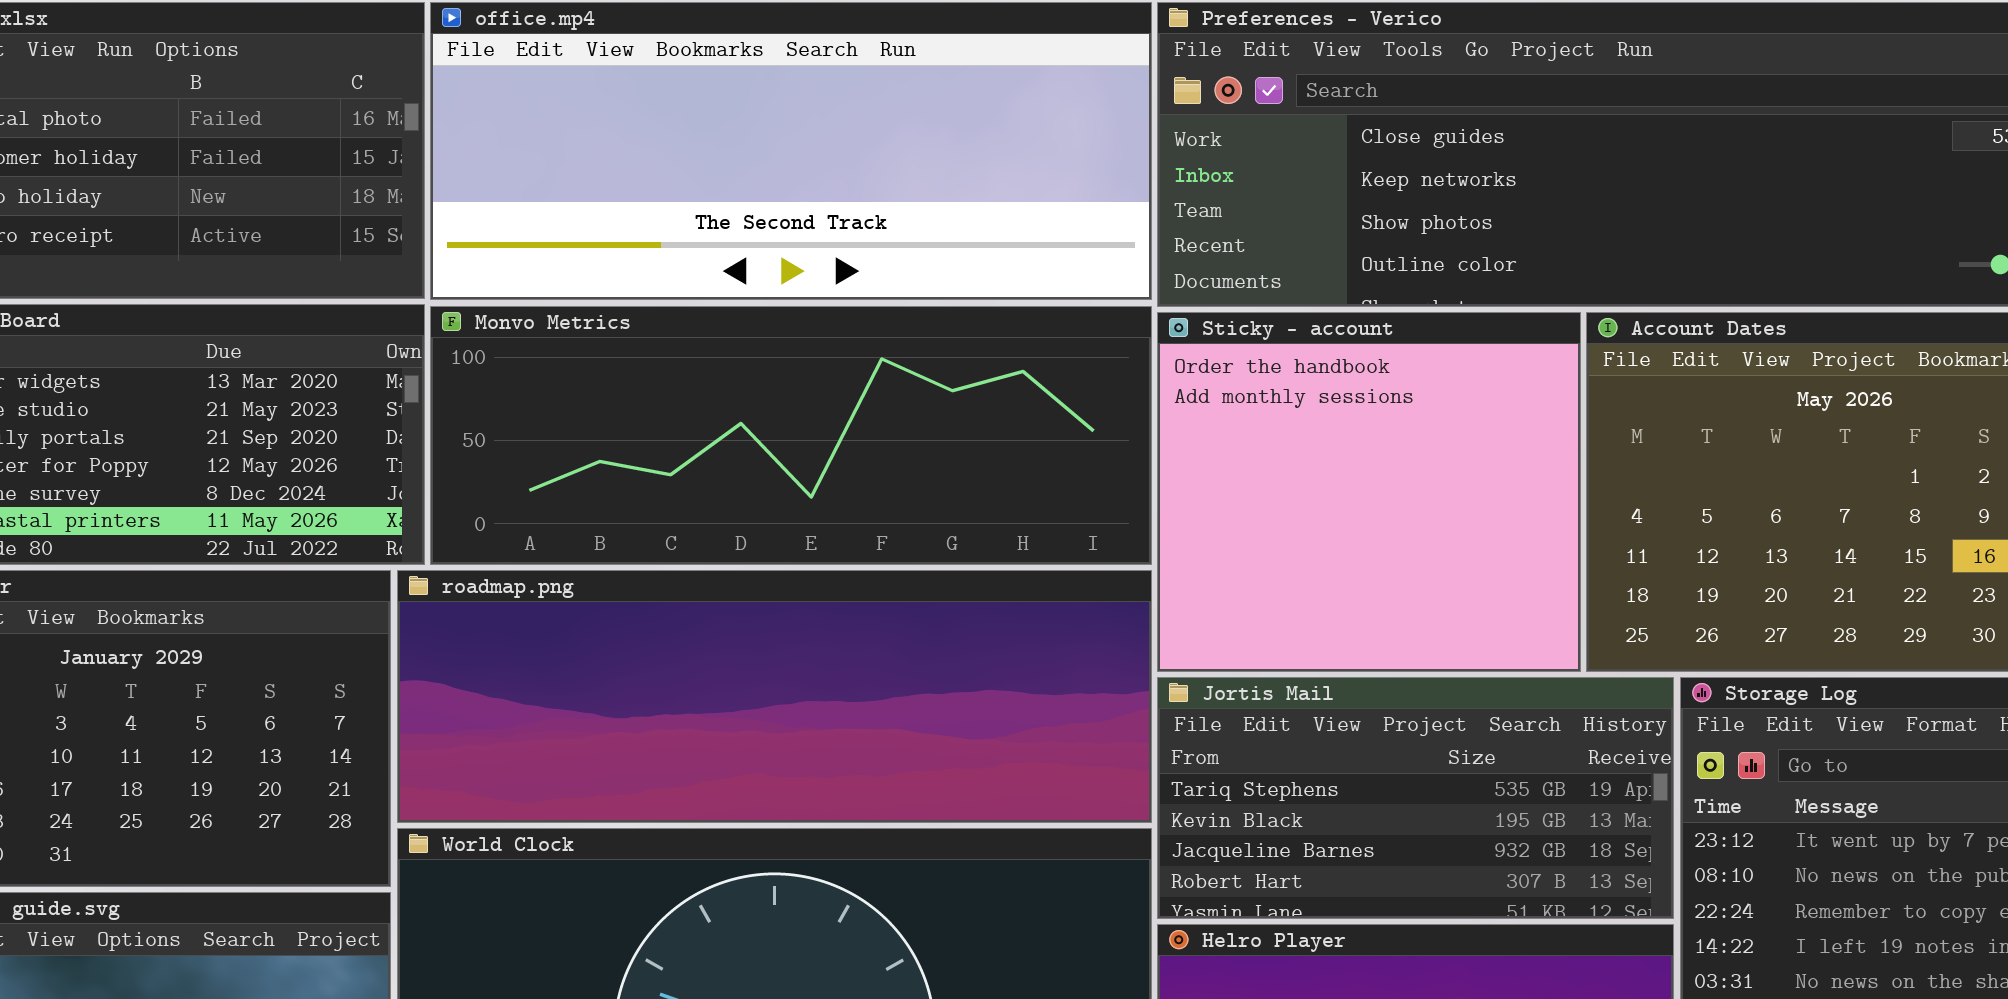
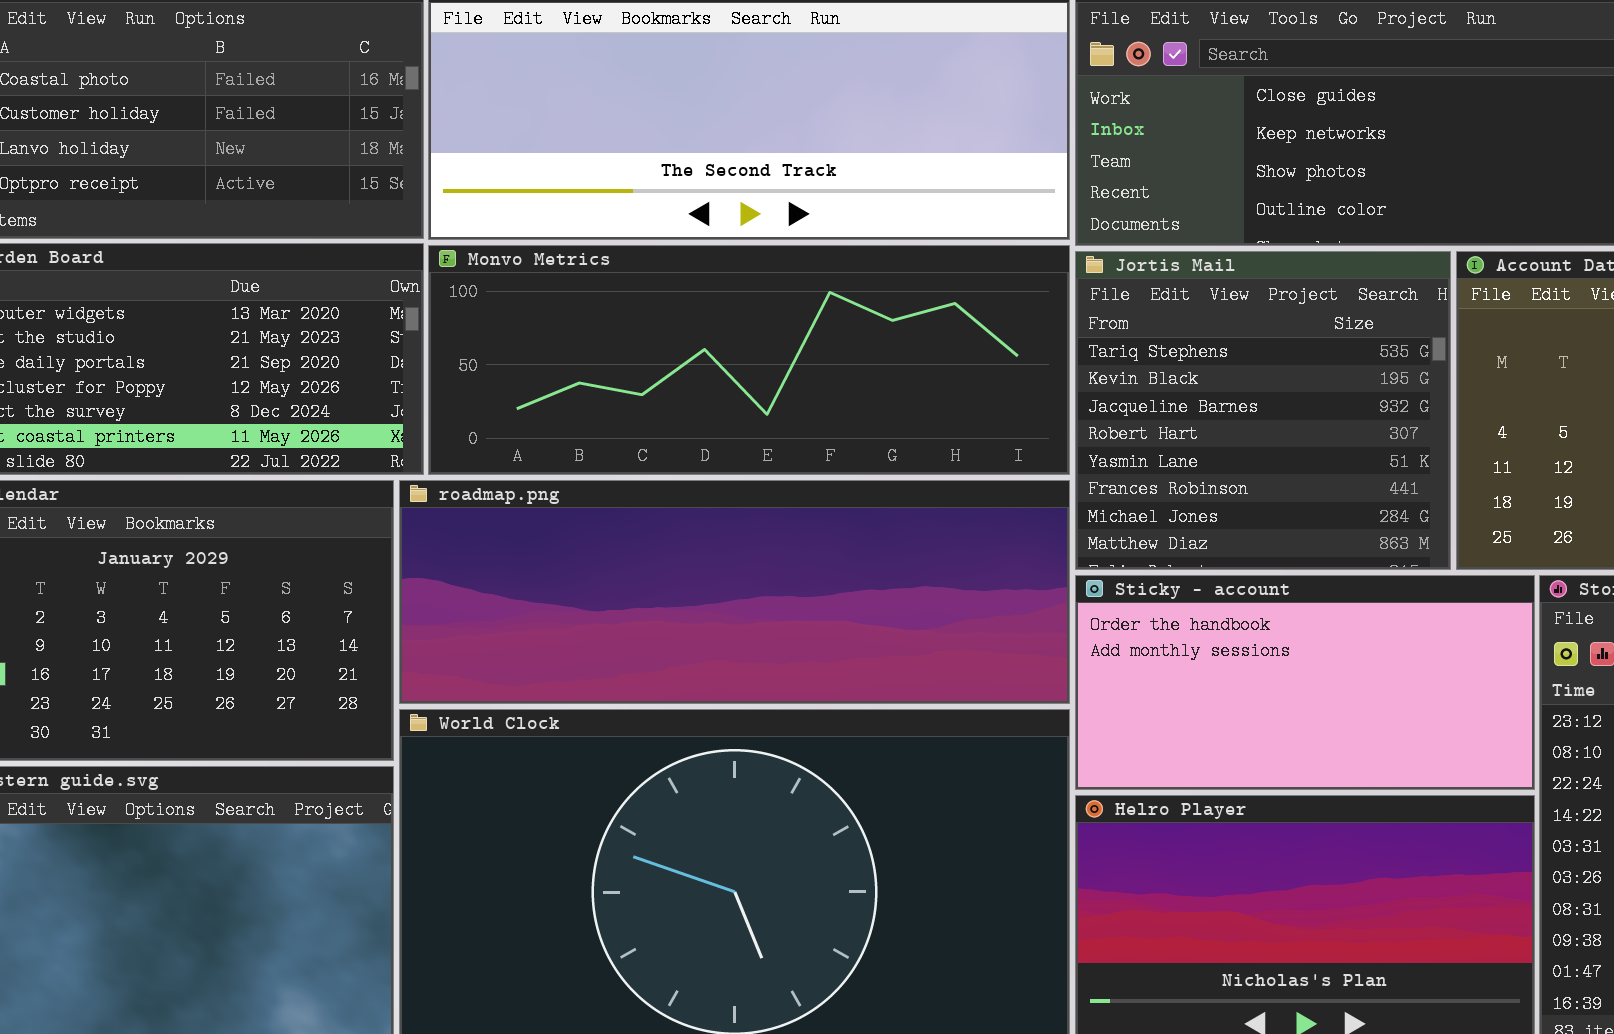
Sticky - account: [1157,312,1581,672] -> [1075,575,1535,790], moved, resized
Jortis Mail: [1157,677,1674,919] -> [1075,251,1451,570], moved, resized

